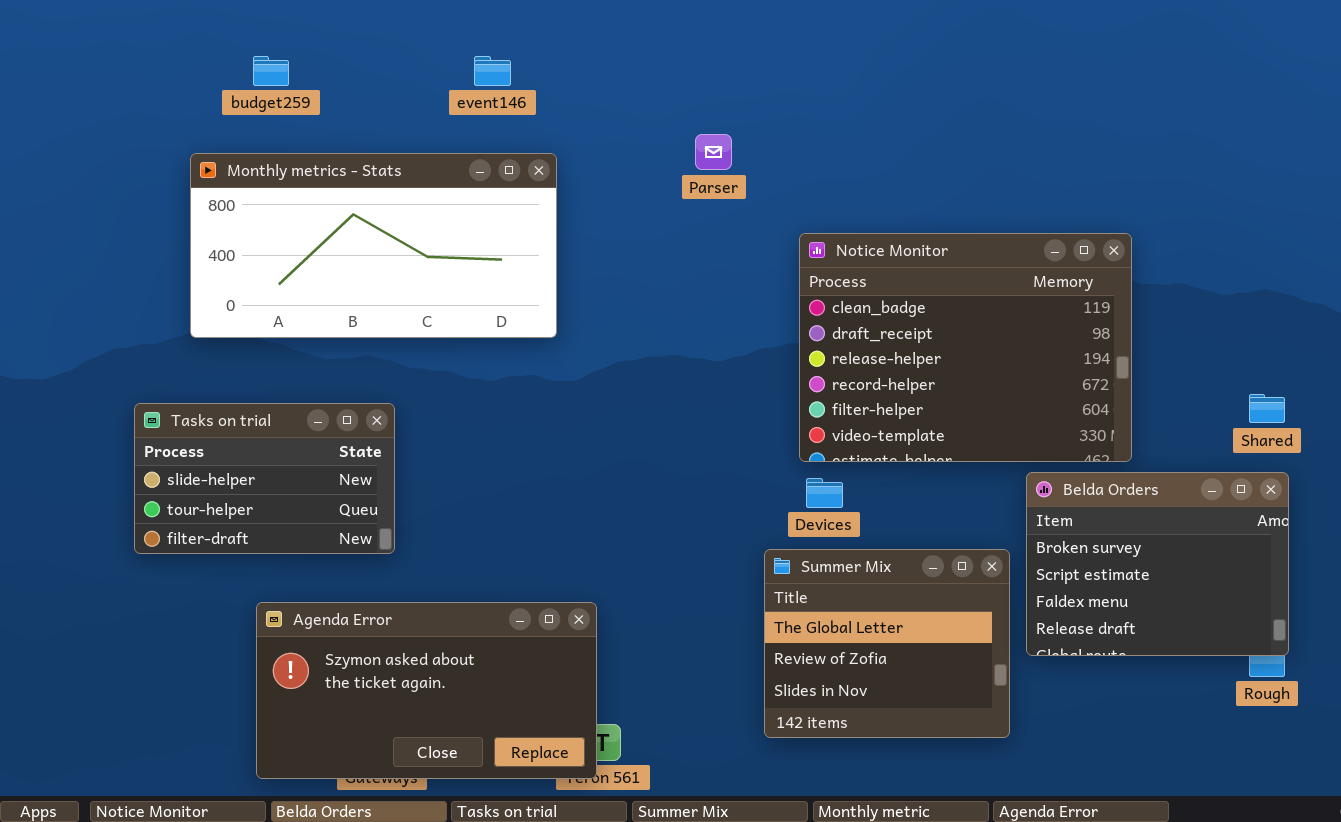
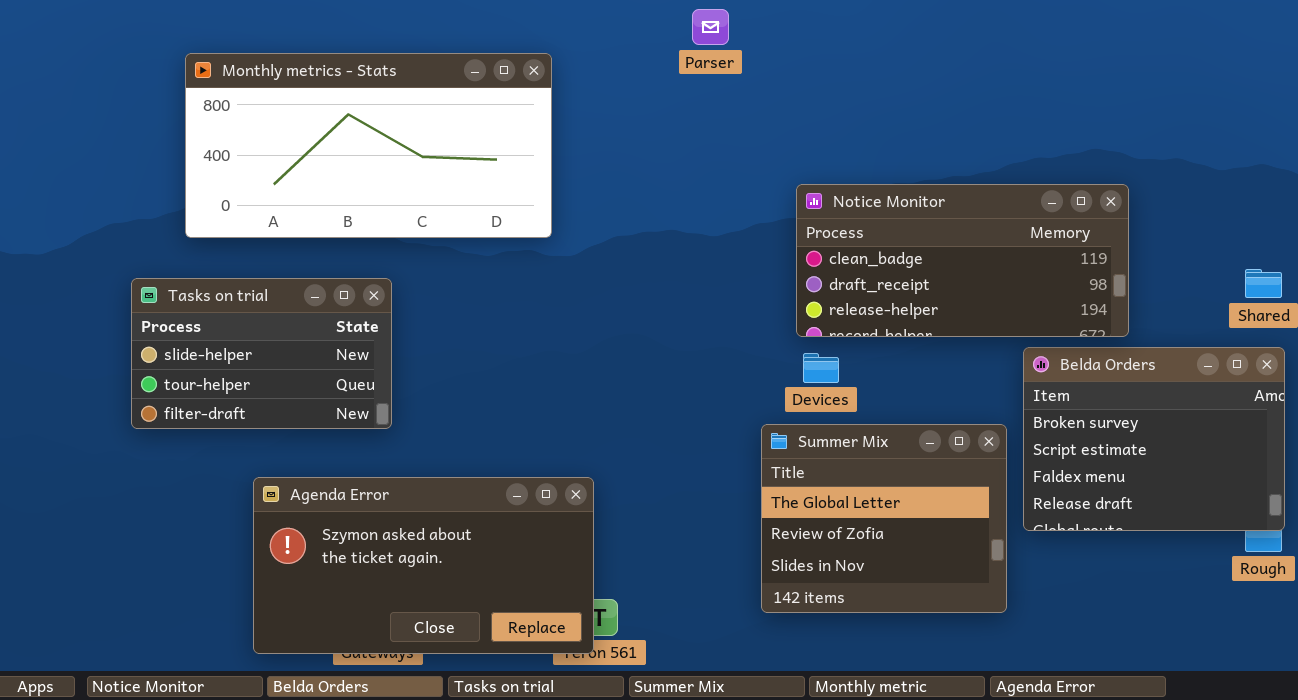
Monthly metrics - Stats: [190,153,557,338] -> [185,53,552,238], moved
Notice Monitor: [799,233,1132,462] -> [796,184,1129,337], resized

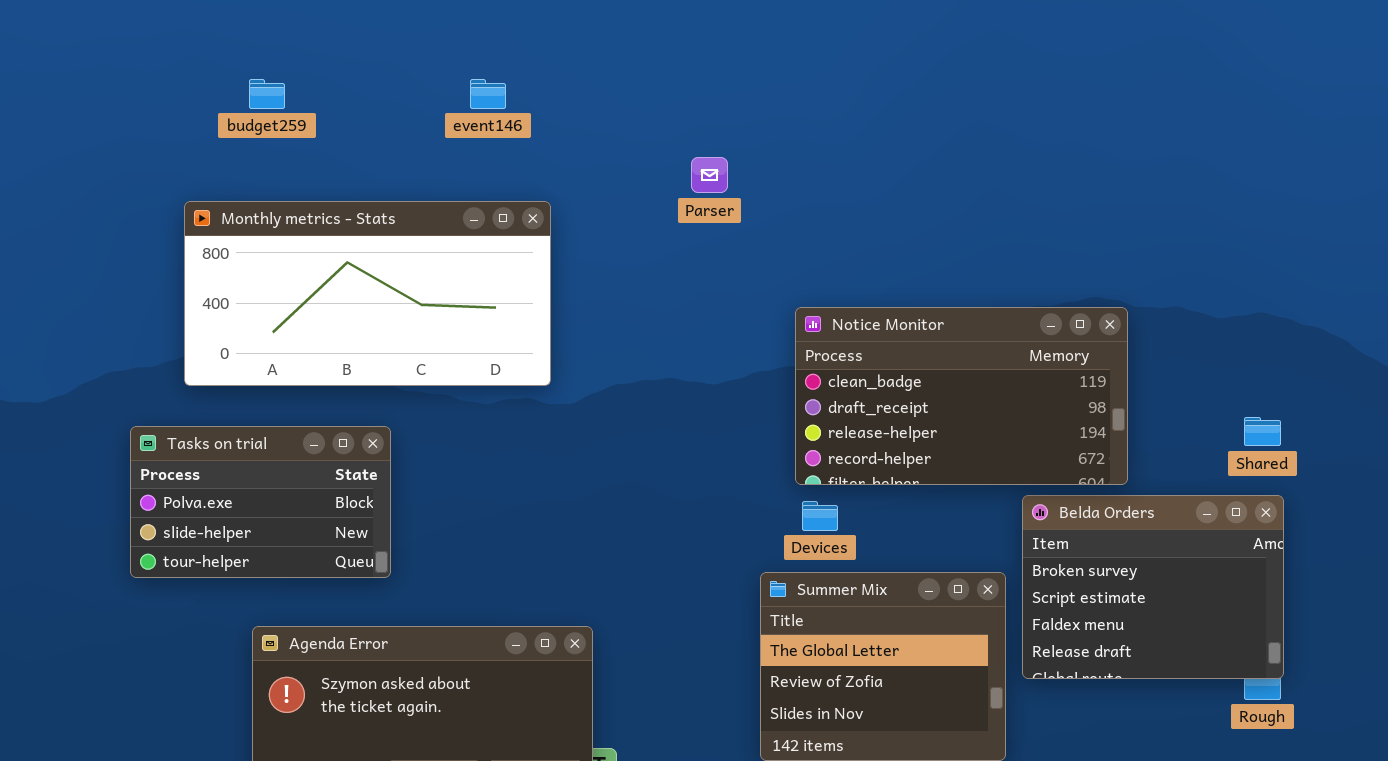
Notice Monitor: [796,184,1129,337] -> [795,307,1128,485], resized
Tasks on trial: [131,278,392,429] -> [130,426,391,578], scrolled up 1 row

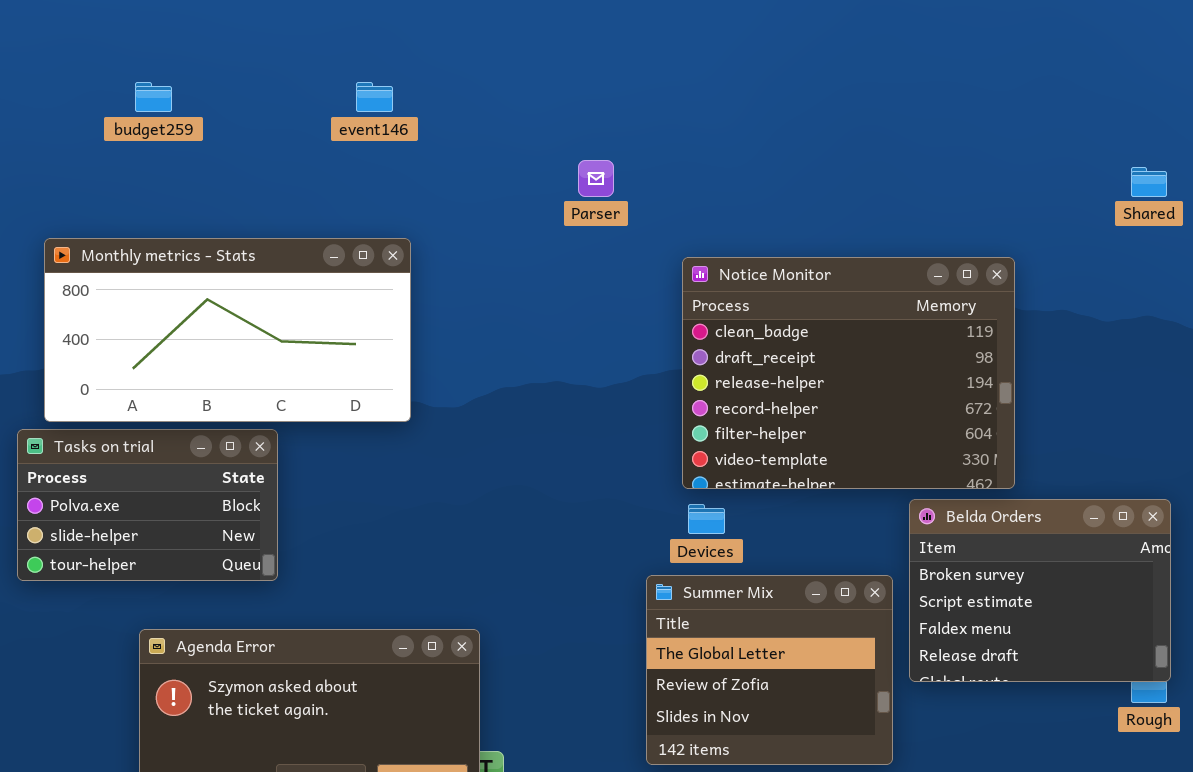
Monthly metrics - Stats: [184,201,551,386] -> [44,238,411,422], moved
Notice Monitor: [795,307,1128,485] -> [682,257,1015,489], resized
Shared: [1244,417,1281,446] -> [1131,167,1167,197], moved

